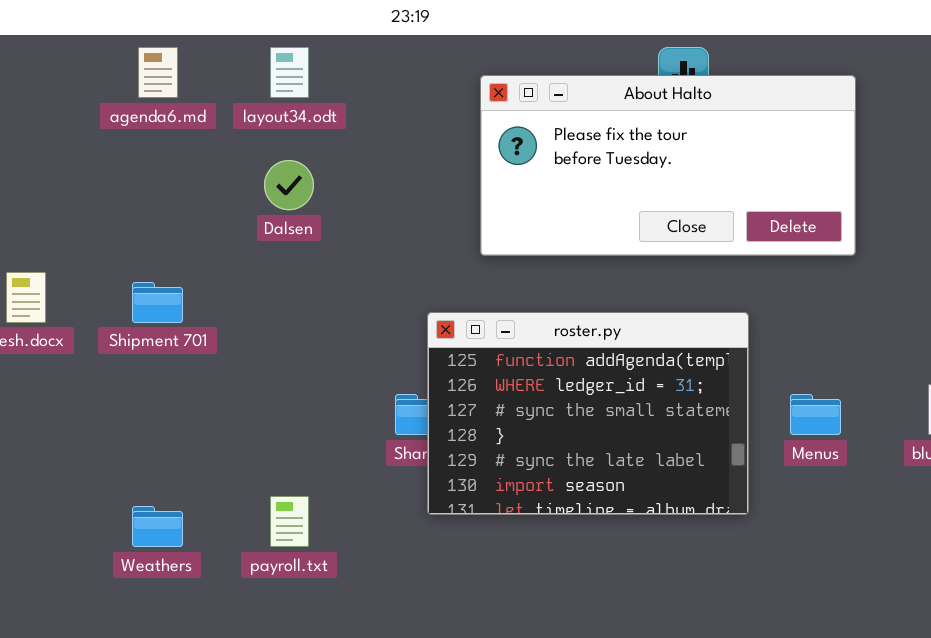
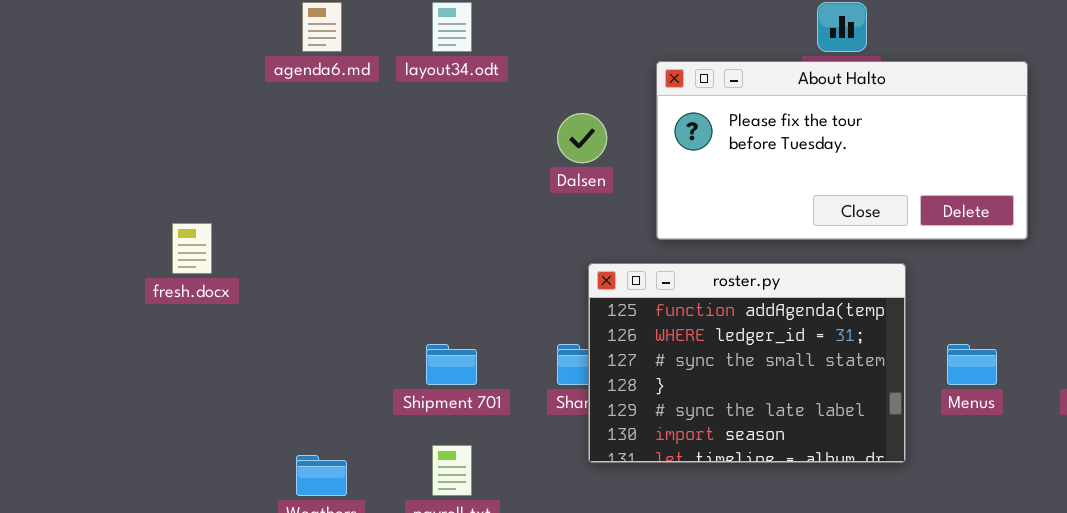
About Halto: [480,75,856,256] -> [656,61,1028,240], moved
Dalsen: [264,160,314,210] -> [557,113,607,163], moved
Shipment 701: [132,282,183,323] -> [426,344,477,385], moved

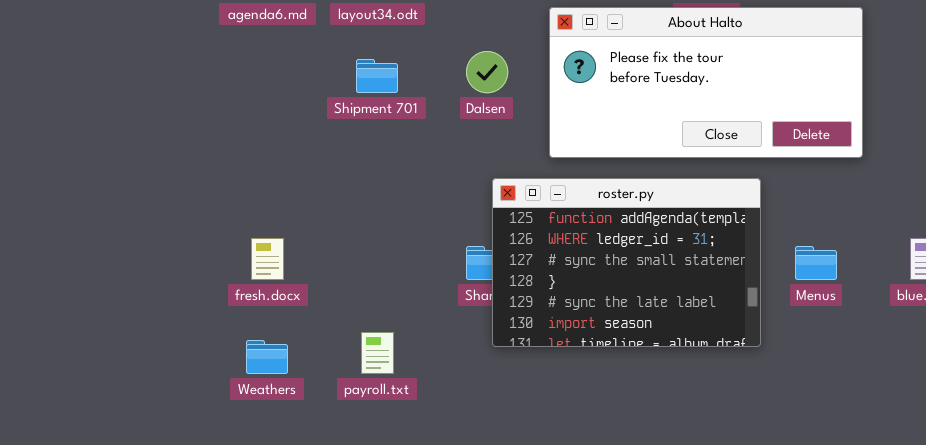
fresh.docx: [172,223,212,274] -> [251,238,284,280], moved
Shipment 701: [426,344,477,385] -> [356,59,398,93], moved

